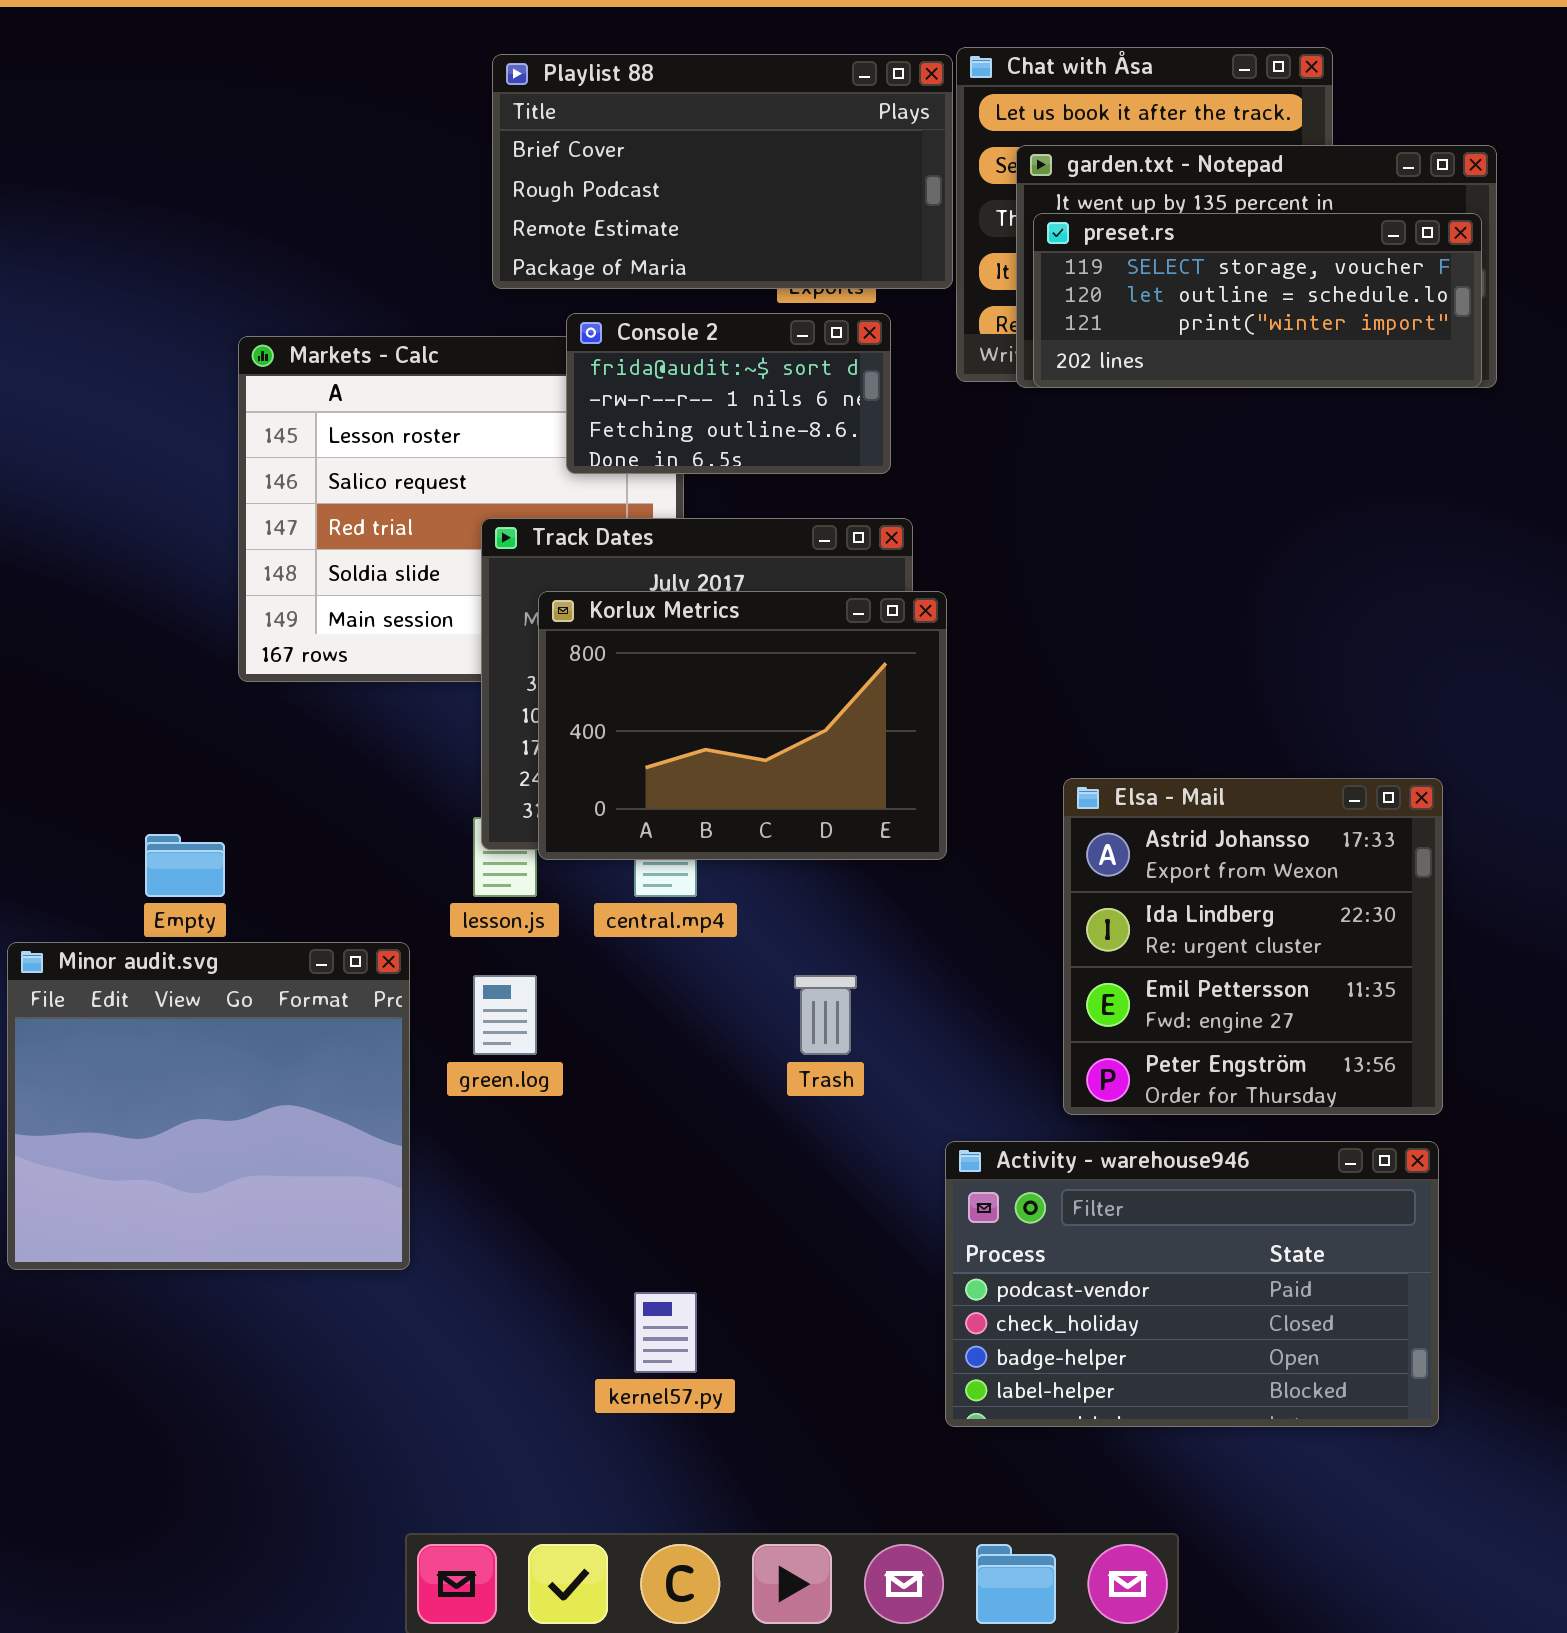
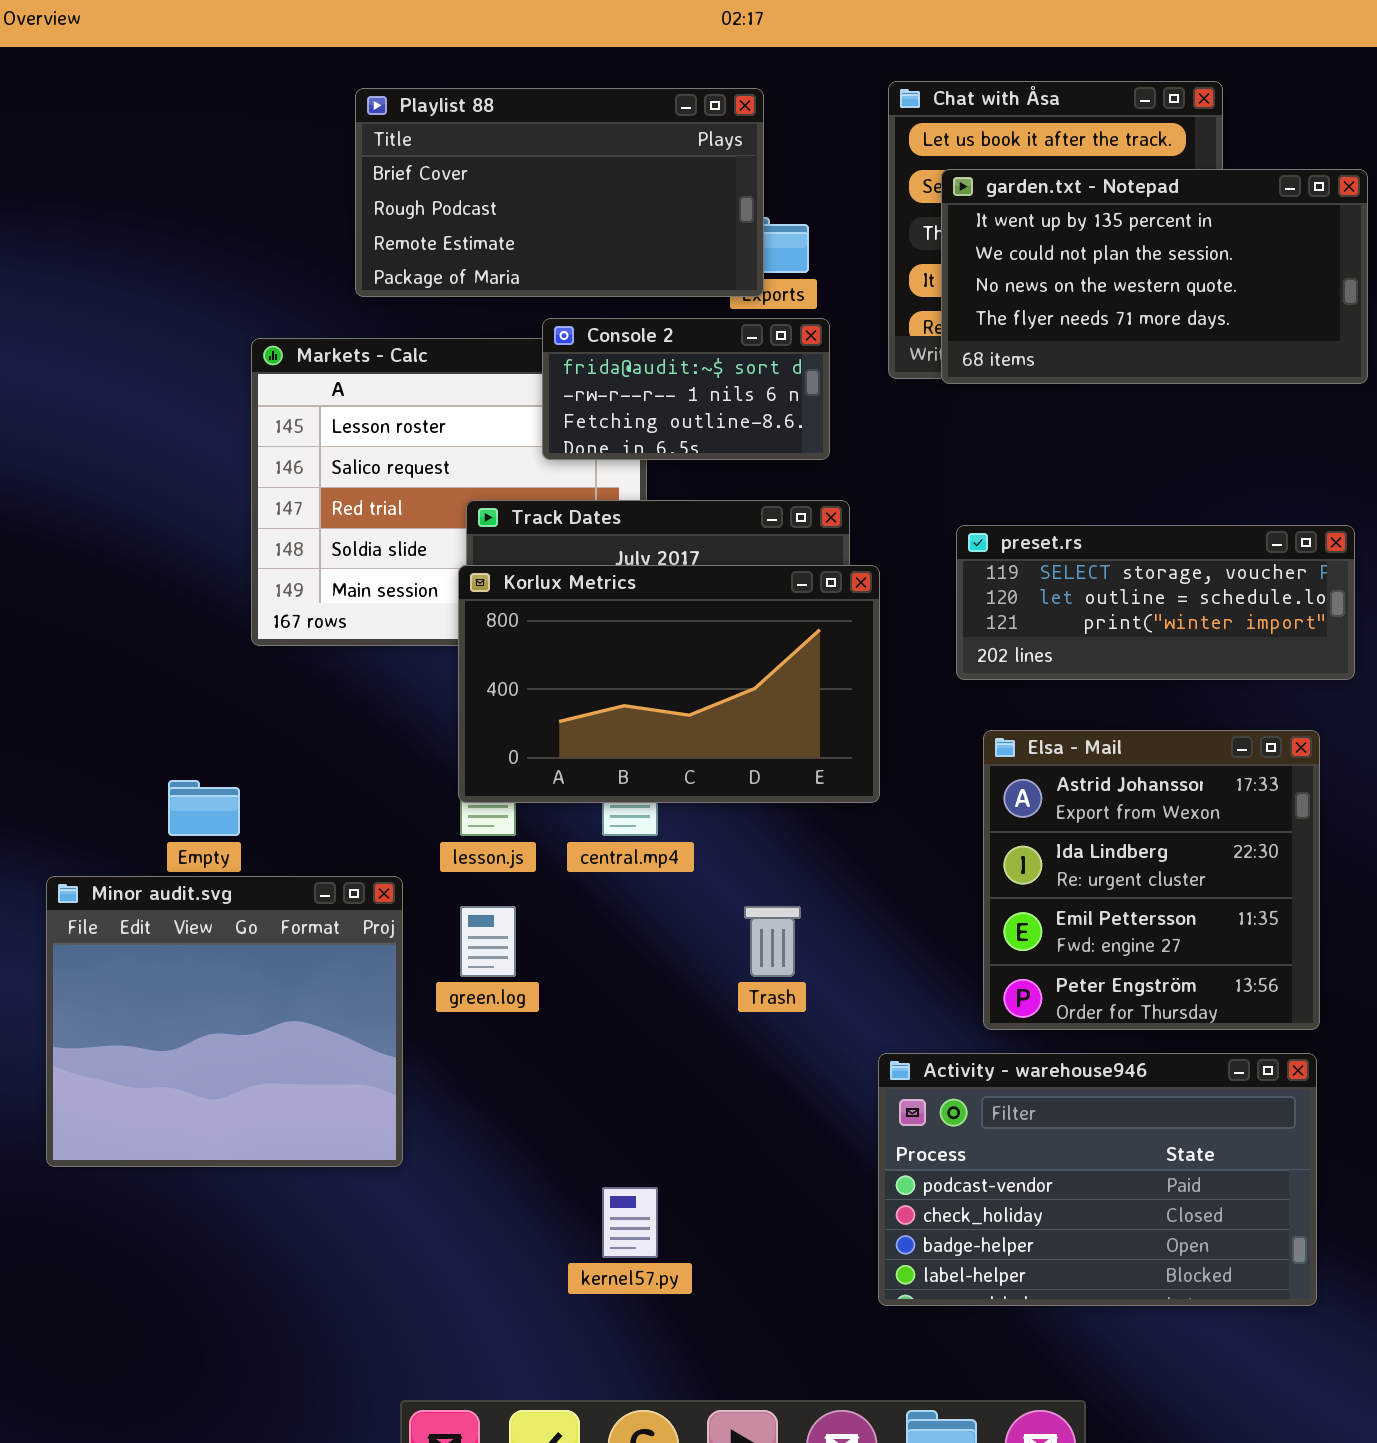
Playlist 88: [492,54,953,289] -> [355,88,764,297], moved
preset.rs: [1033,213,1482,388] -> [956,525,1355,680], moved
Korlux Metrics: [538,591,947,860] -> [458,565,880,803], resized

